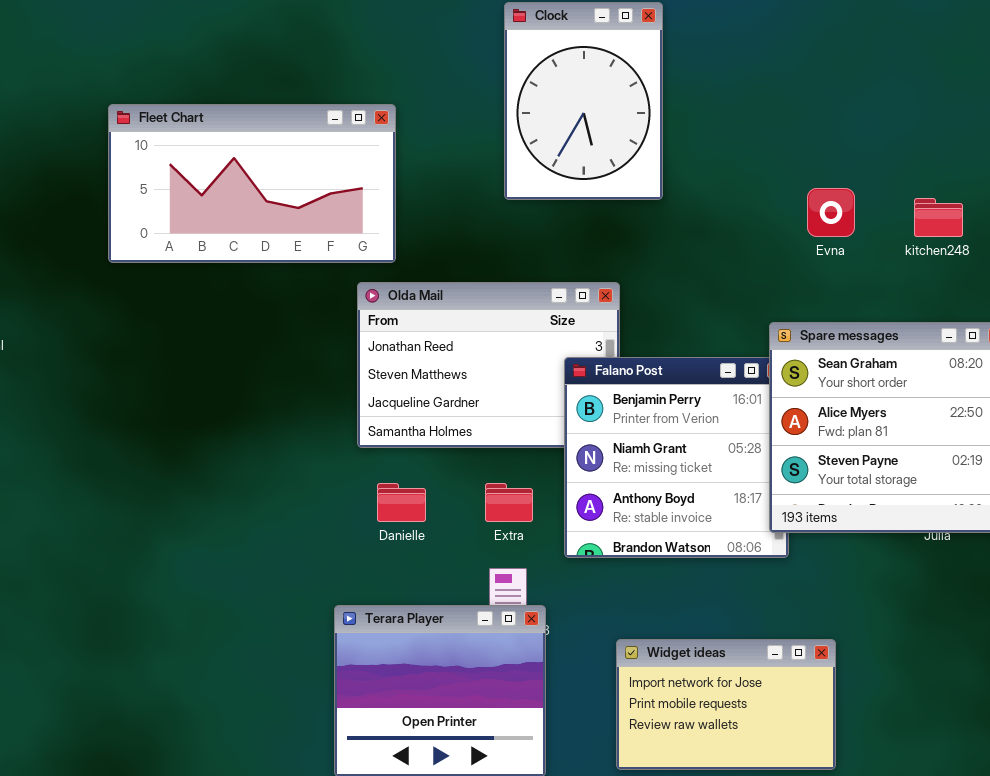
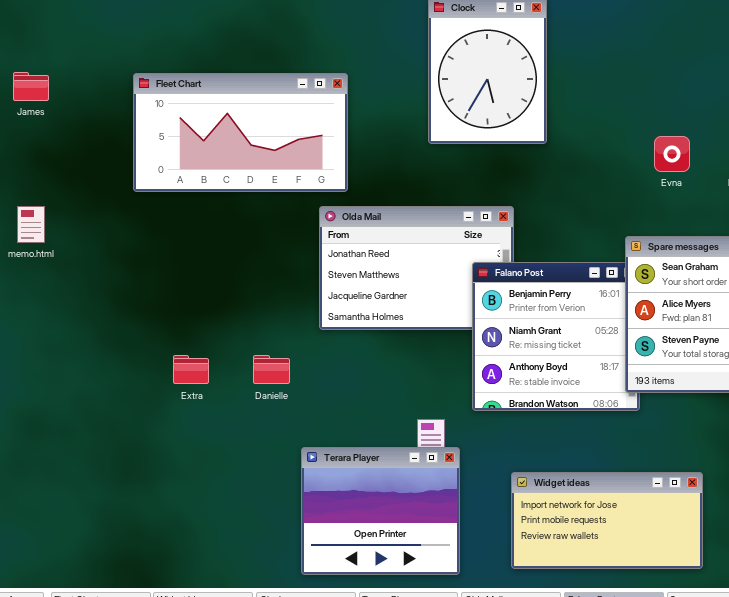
Danielle: [377,483,426,522] -> [253,355,290,384], moved
Extra: [485,483,533,522] -> [173,355,209,384], moved
Widget ideas: [616,639,836,770] -> [511,472,703,569], resized

